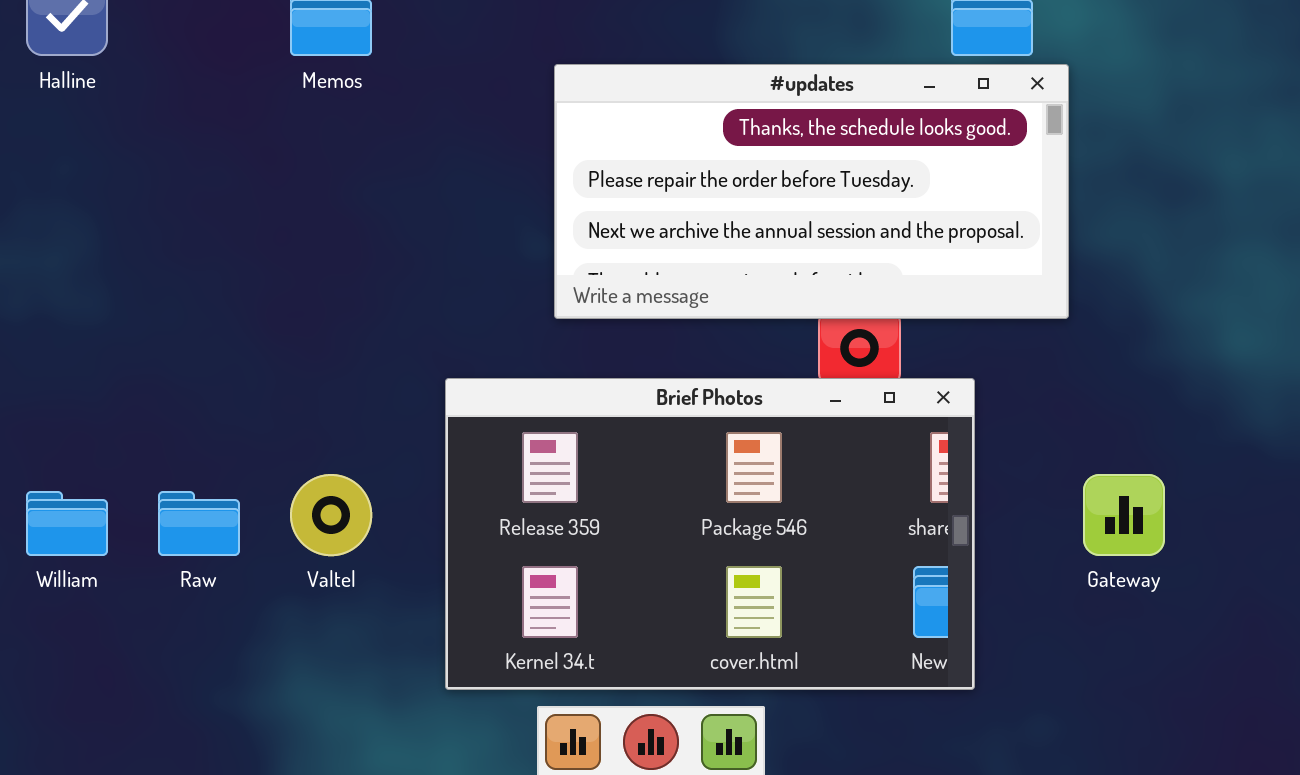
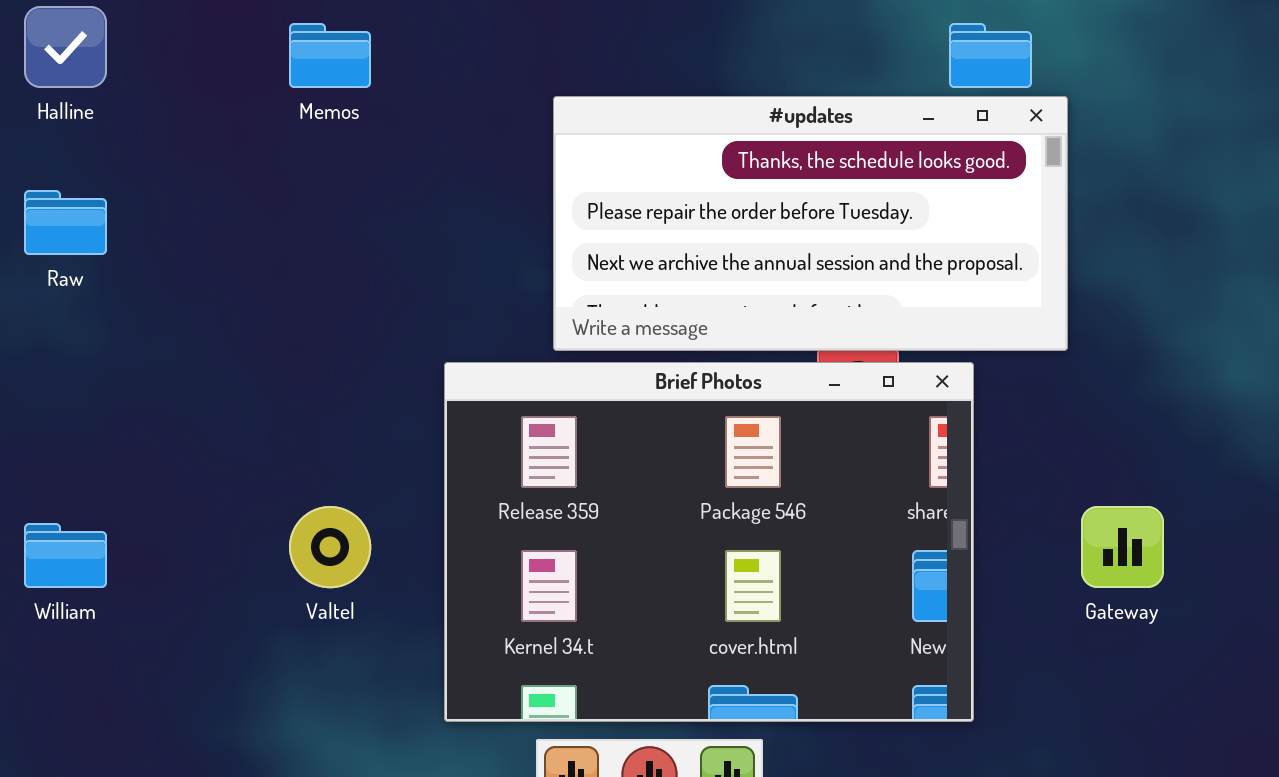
Brief Photos: [445,378,975,690] -> [444,362,974,722], resized
Raw: [158,491,240,556] -> [24,190,107,255], moved

